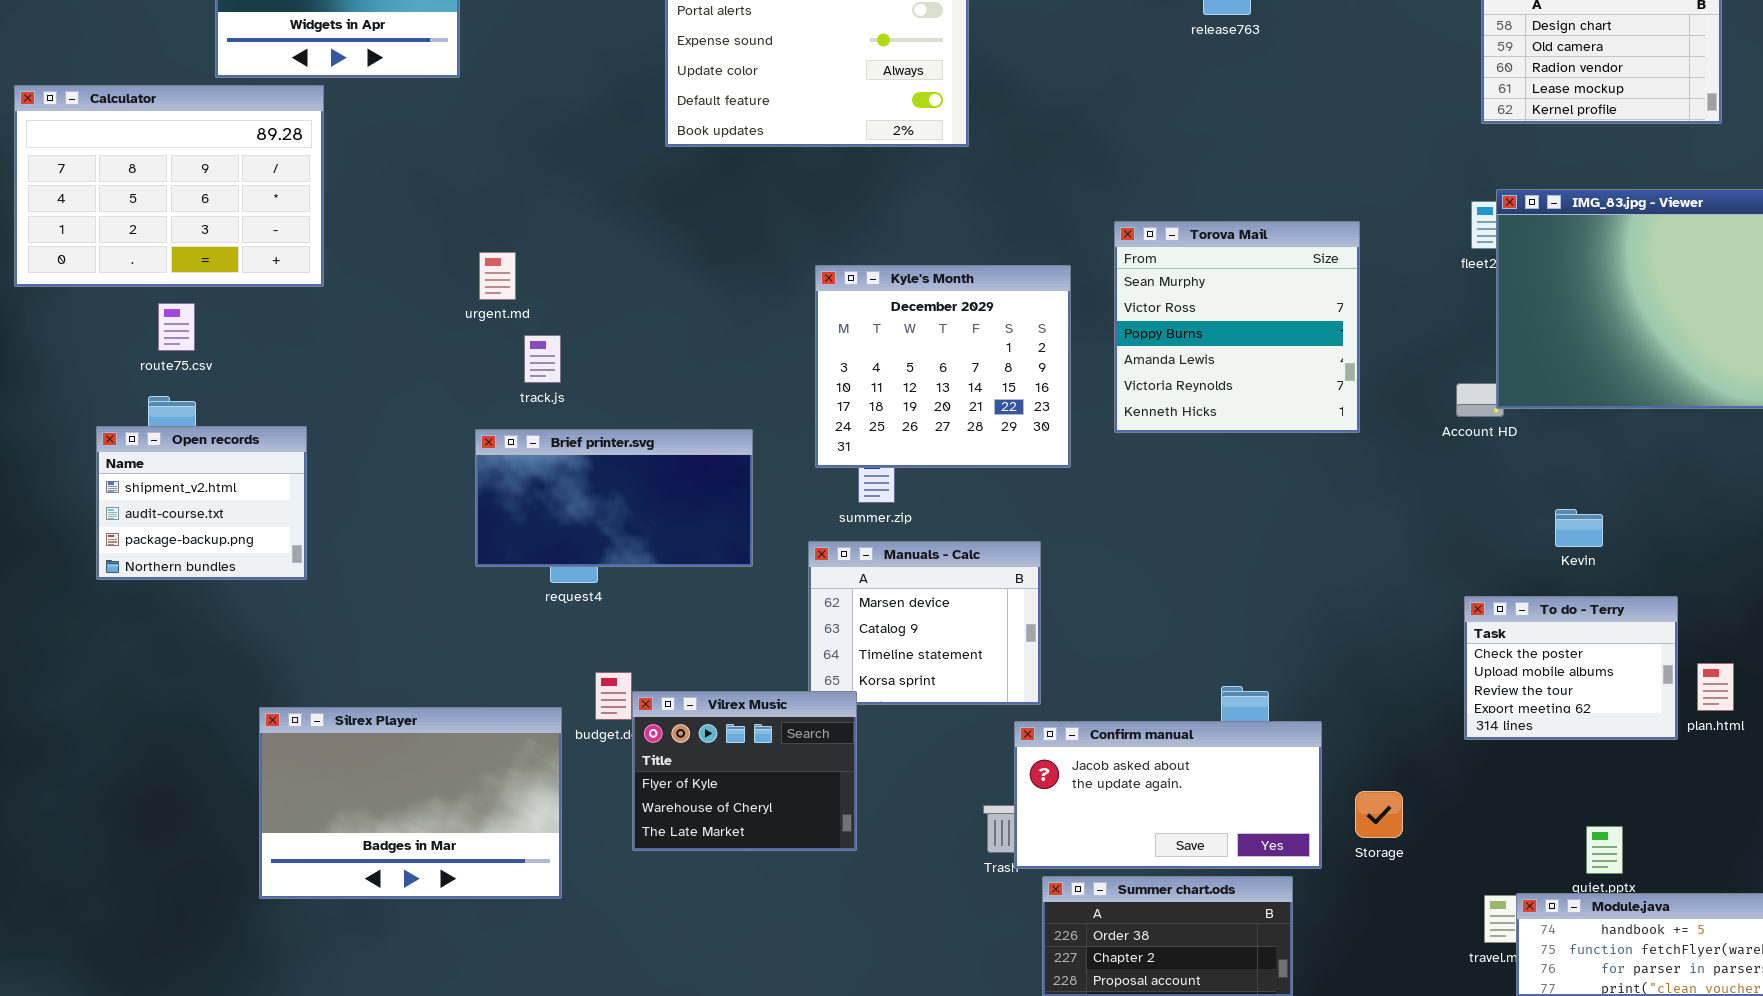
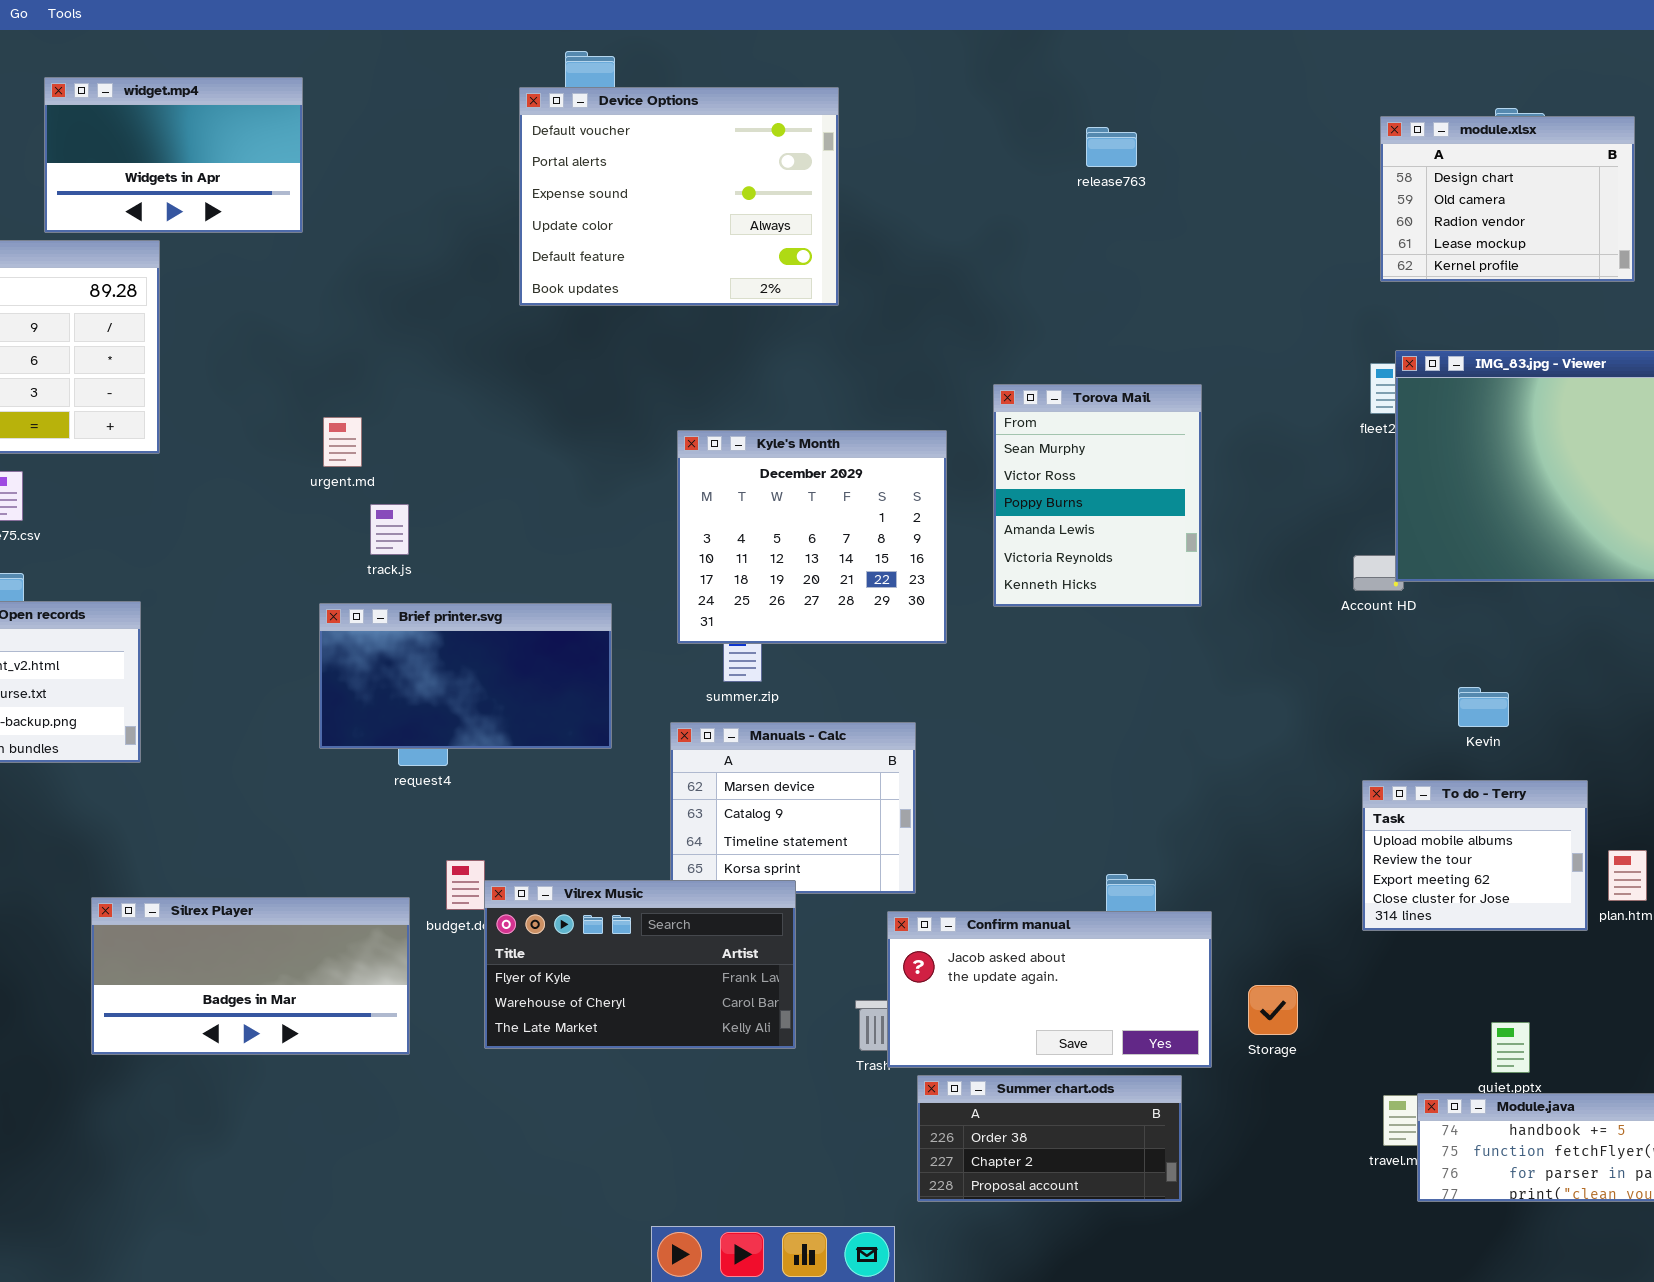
Torova Mail: [1114,221,1360,433] -> [993,384,1202,607], resized
To do - Terry: [1464,596,1678,740] -> [1362,780,1588,931], scrolled down 1 row
Vilrex Music: [632,691,857,851] -> [484,880,796,1049], resized
Silrex Player: [259,707,562,899] -> [91,897,410,1055], resized

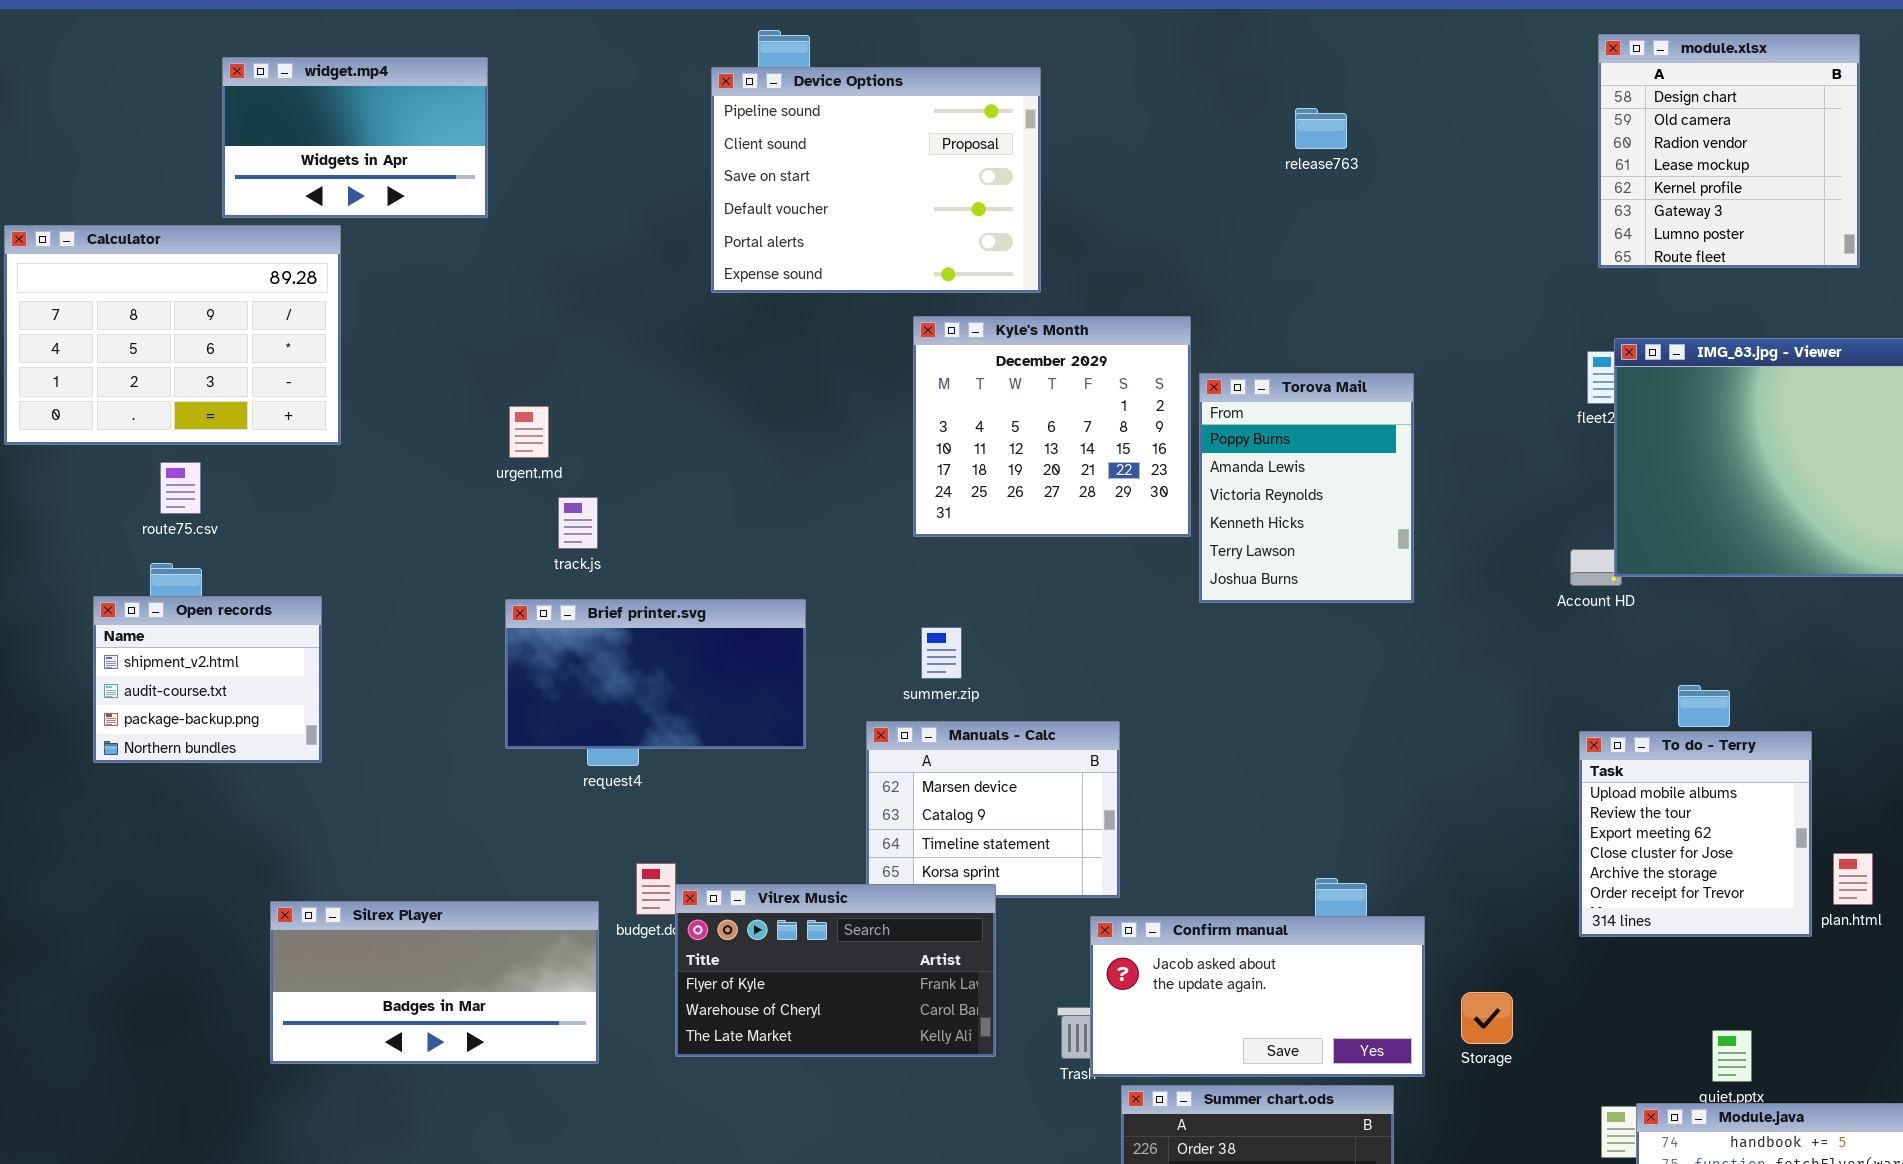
Device Options: [519,87,839,306] -> [711,67,1041,293], scrolled up 3 rows
module.xlsx: [1380,116,1635,282] -> [1598,34,1860,268], resized
Torova Mail: [993,384,1202,607] -> [1199,373,1414,603], scrolled down 2 rows
Kyle's Month: [677,430,947,644] -> [913,316,1191,537], moved
To do - Terry: [1362,780,1588,931] -> [1579,731,1812,937], resized

